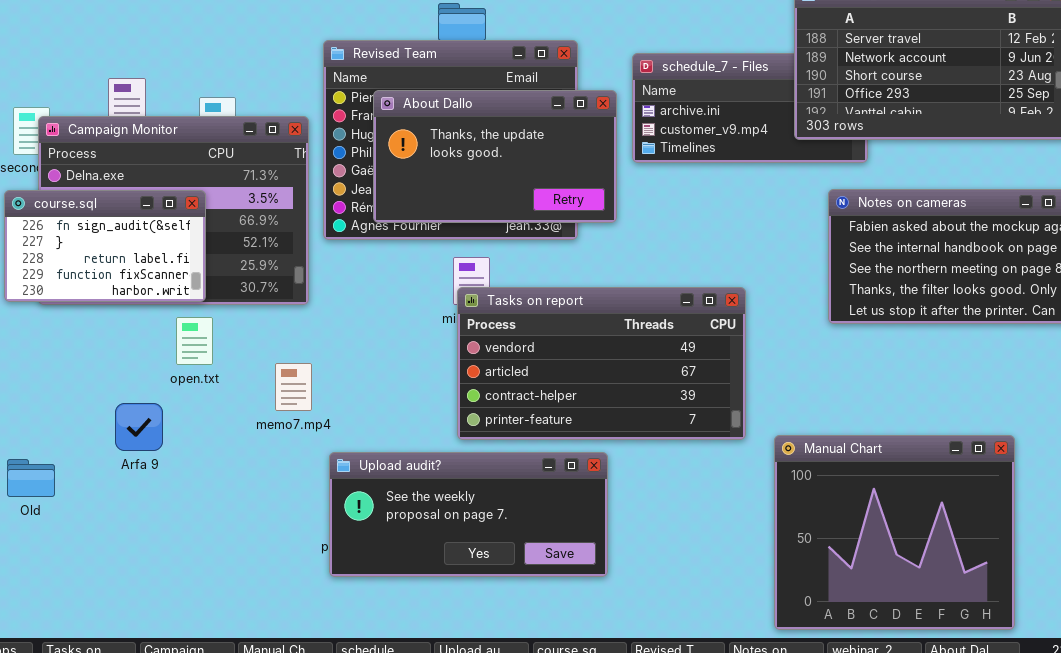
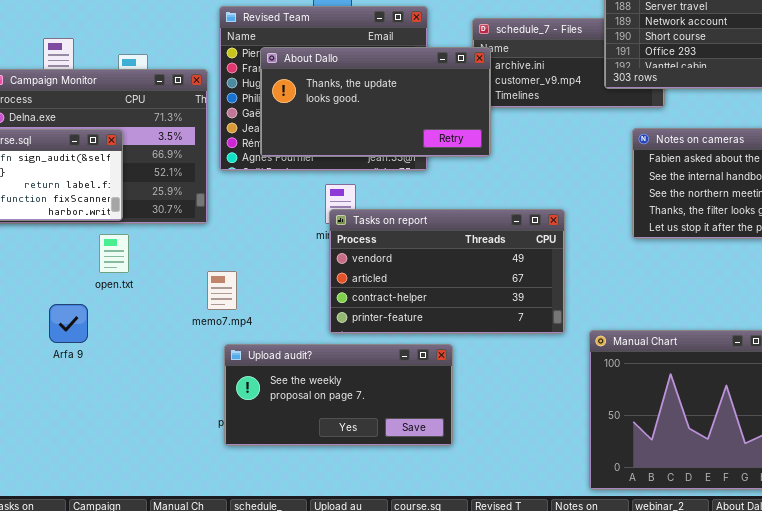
About Dallo: [373,90,617,223] -> [260,47,491,157], resized
memo7.mp4: [275,363,312,411] -> [207,271,237,310], moved

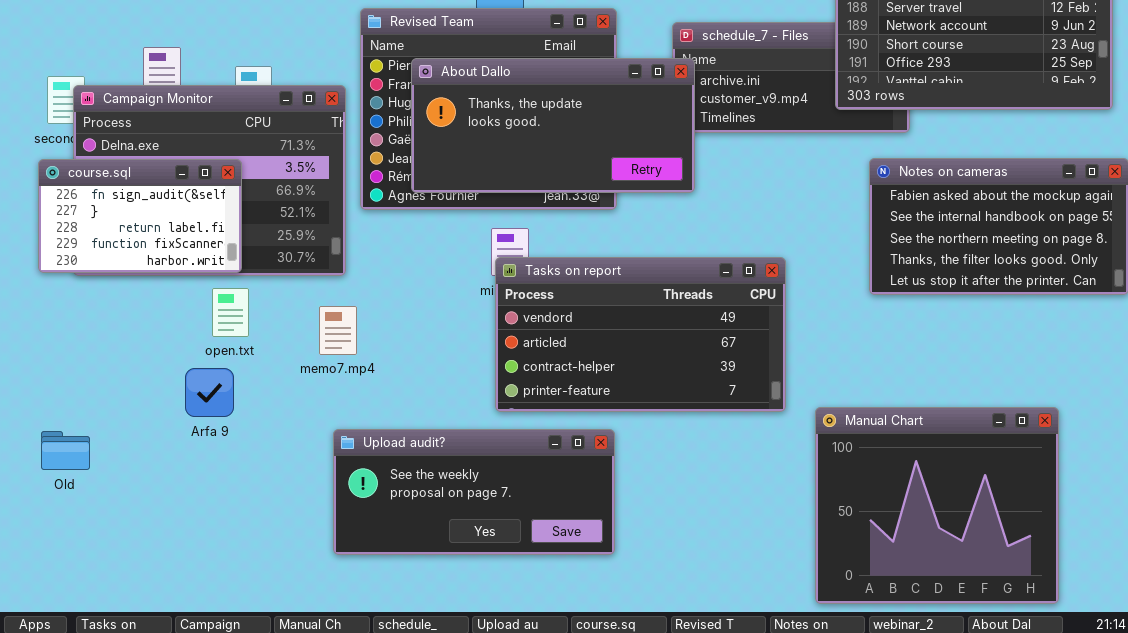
memo7.mp4: [207,271,237,310] -> [319,306,357,355], moved
Arfa 9: [49,304,88,343] -> [185,368,234,417], moved
Upload audit?: [224,344,453,446] -> [333,429,615,555], moved

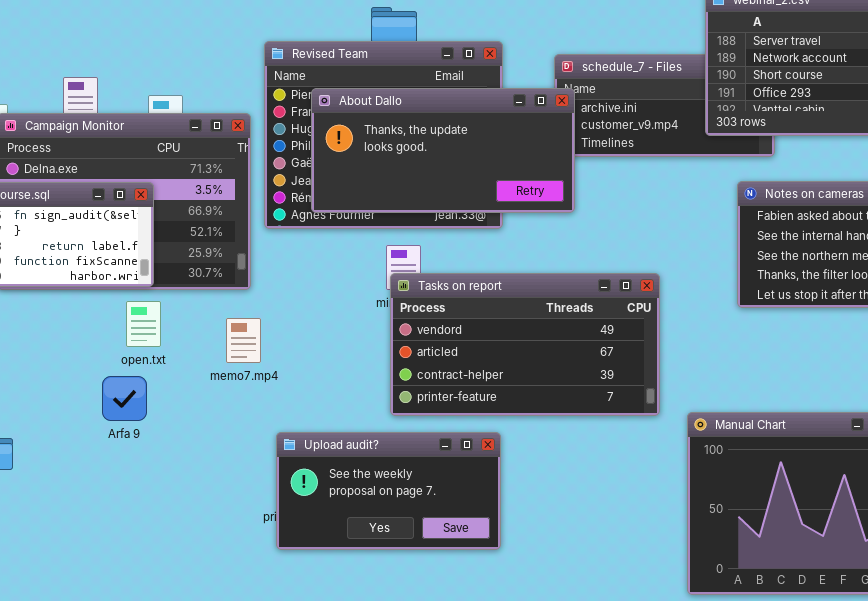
Upload audit?: [333,429,615,555] -> [276,432,501,550], resized

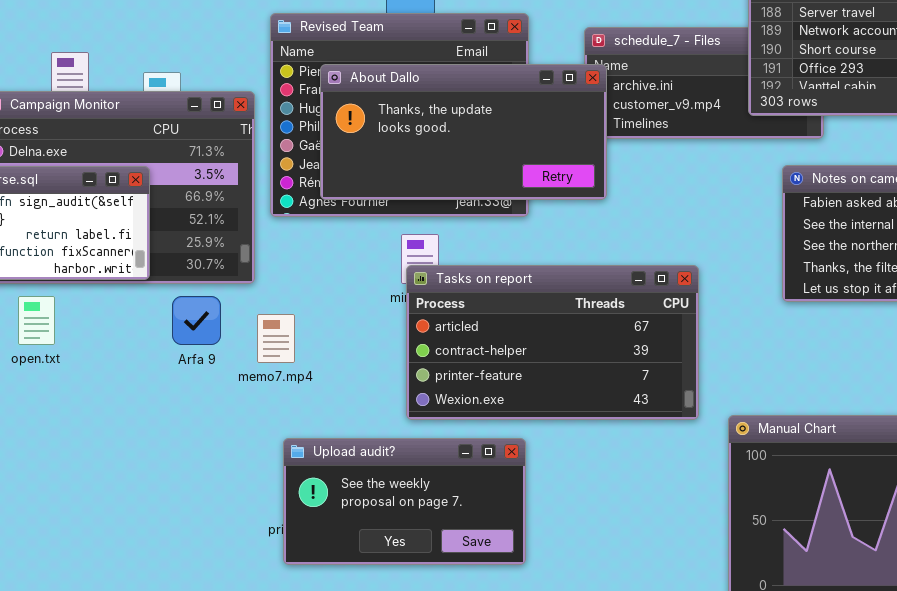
Tasks on report: [390,273,660,416] -> [406,265,699,420], scrolled down 1 row
open.txt: [126,301,161,347] -> [18,296,55,345], moved
memo7.mp4: [226,318,261,363] -> [257,314,295,363], moved
Arfa 9: [102,376,147,421] -> [172,296,221,345], moved

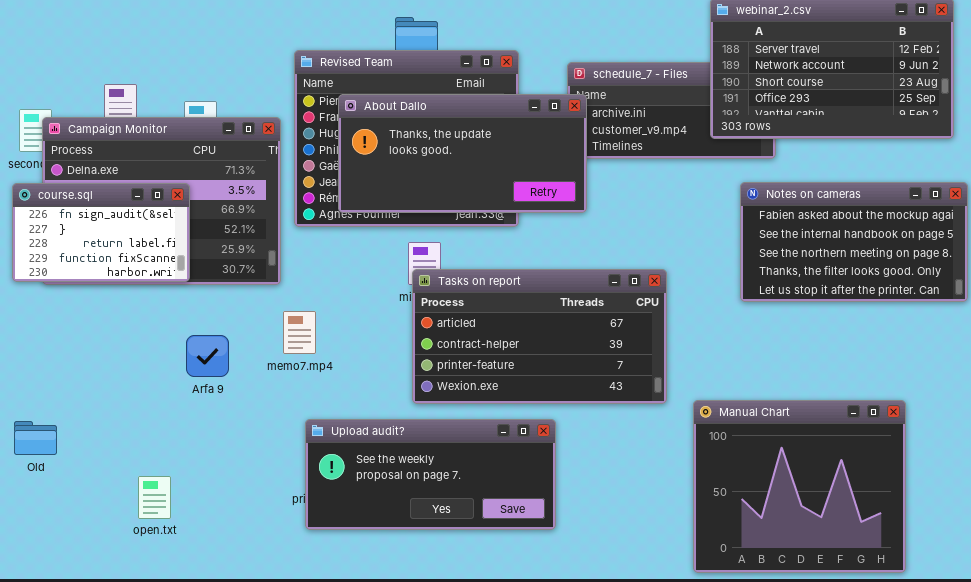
open.txt: [18,296,55,345] -> [138,476,171,519], moved
Arfa 9: [172,296,221,345] -> [186,335,229,377], moved
Upload audit?: [283,438,526,565] -> [305,419,556,530], resized

